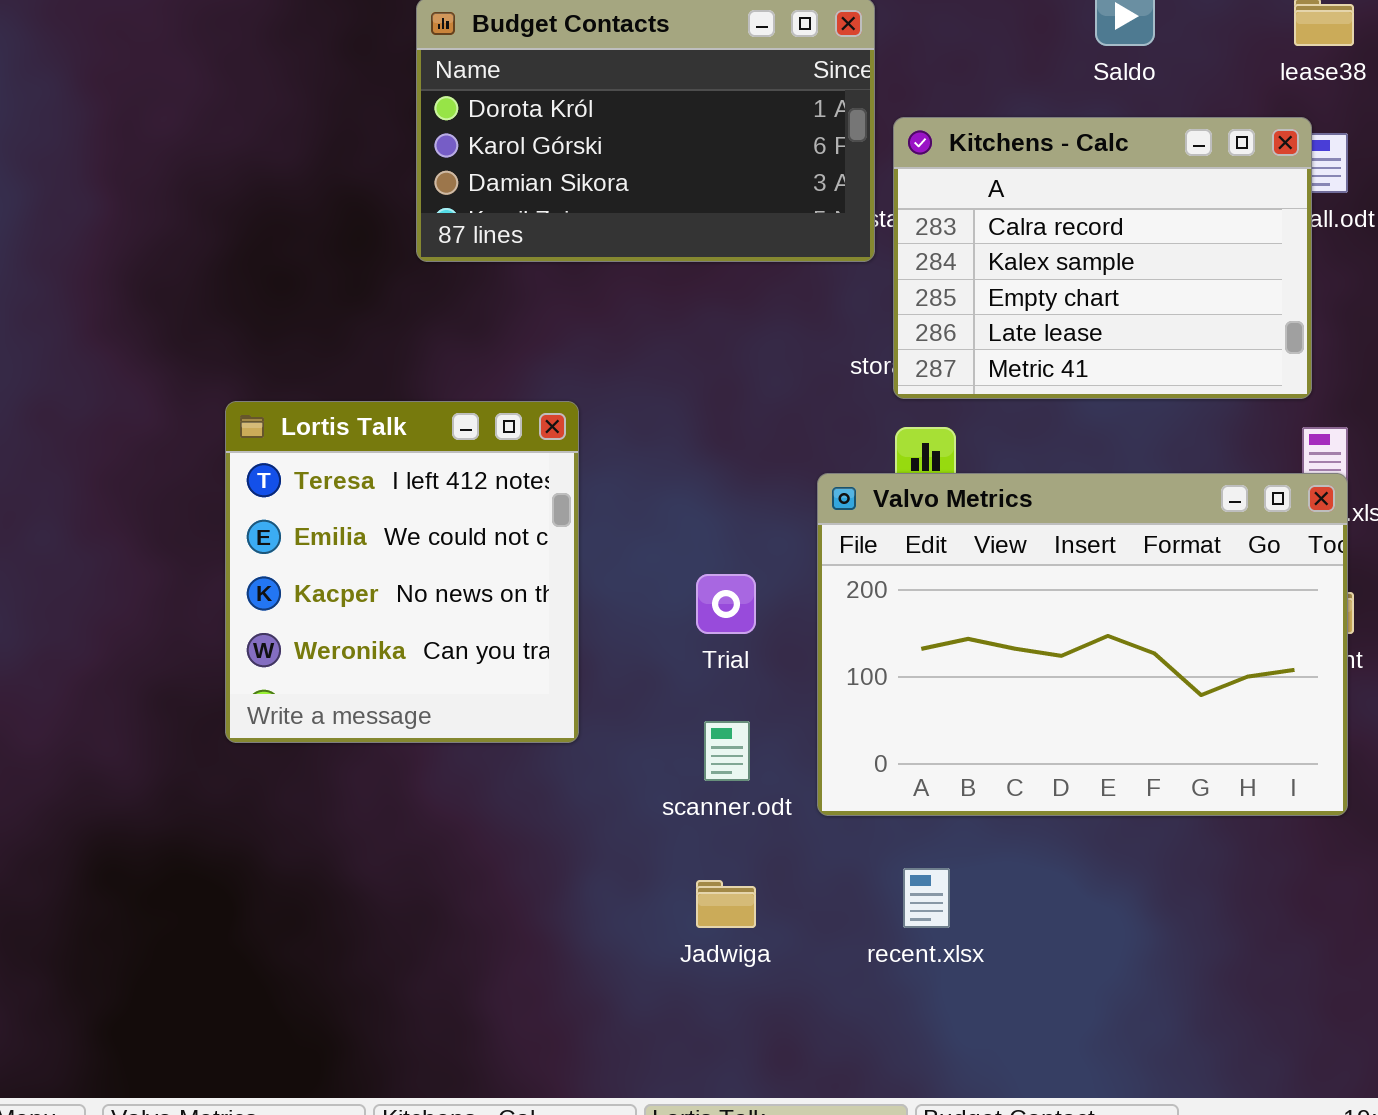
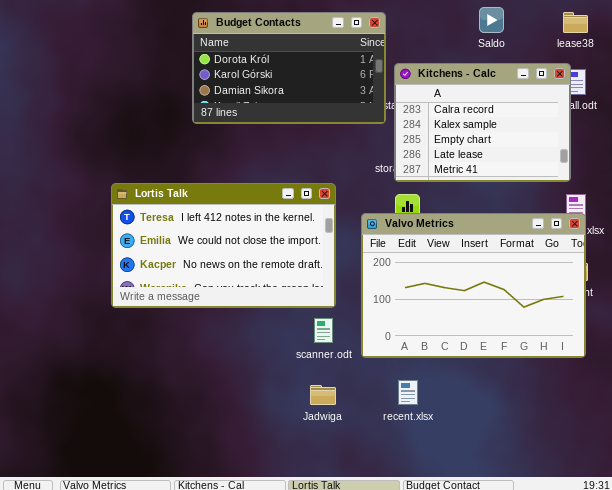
Lortis Talk: [225,401,579,743] -> [111,183,336,308], resized

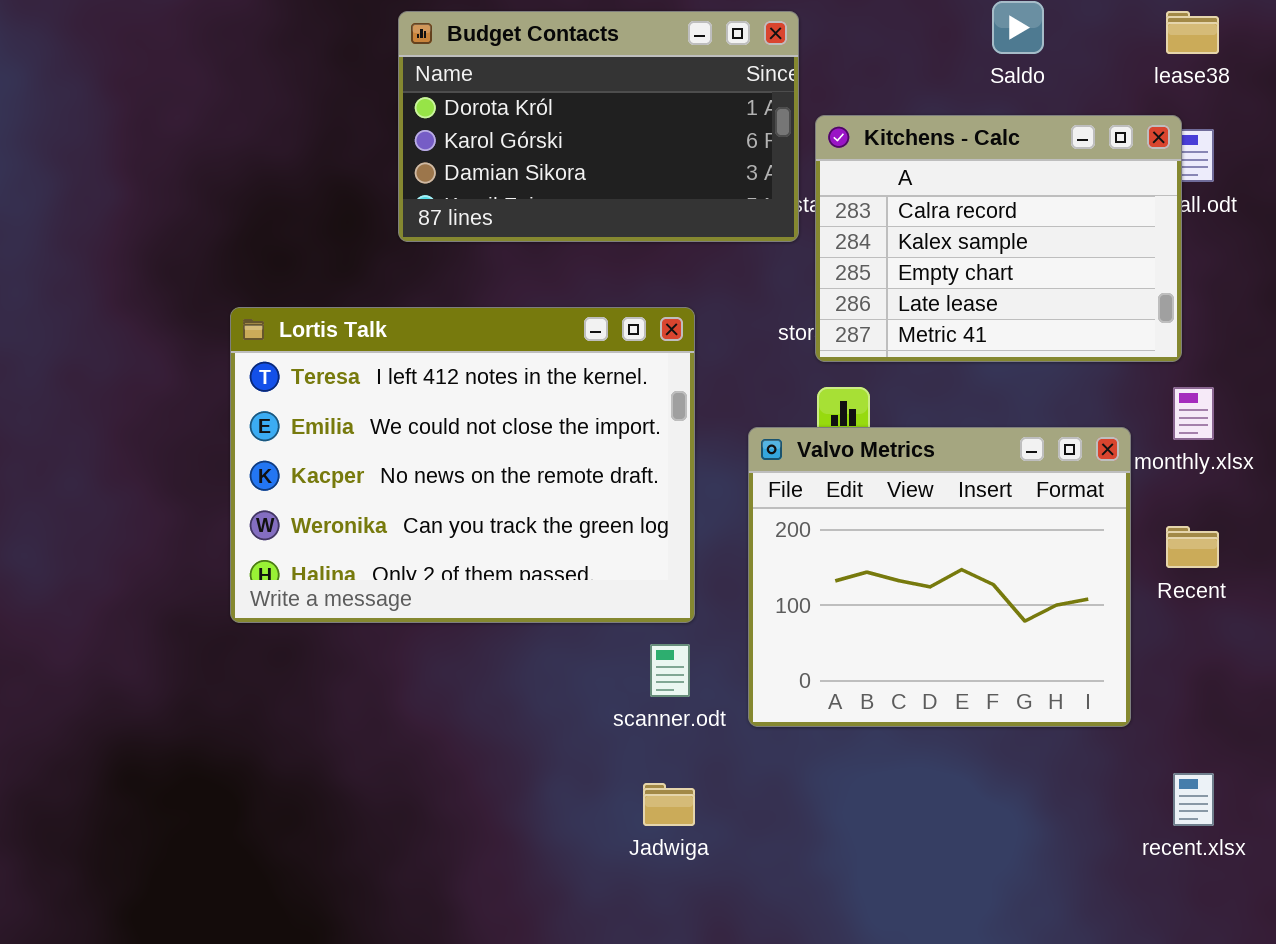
Lortis Talk: [111,183,336,308] -> [230,307,695,623], resized
Valvo Metrics: [361,213,586,358] -> [748,427,1131,727], resized
recent.xlsx: [398,380,418,405] -> [1173,773,1214,826], moved

